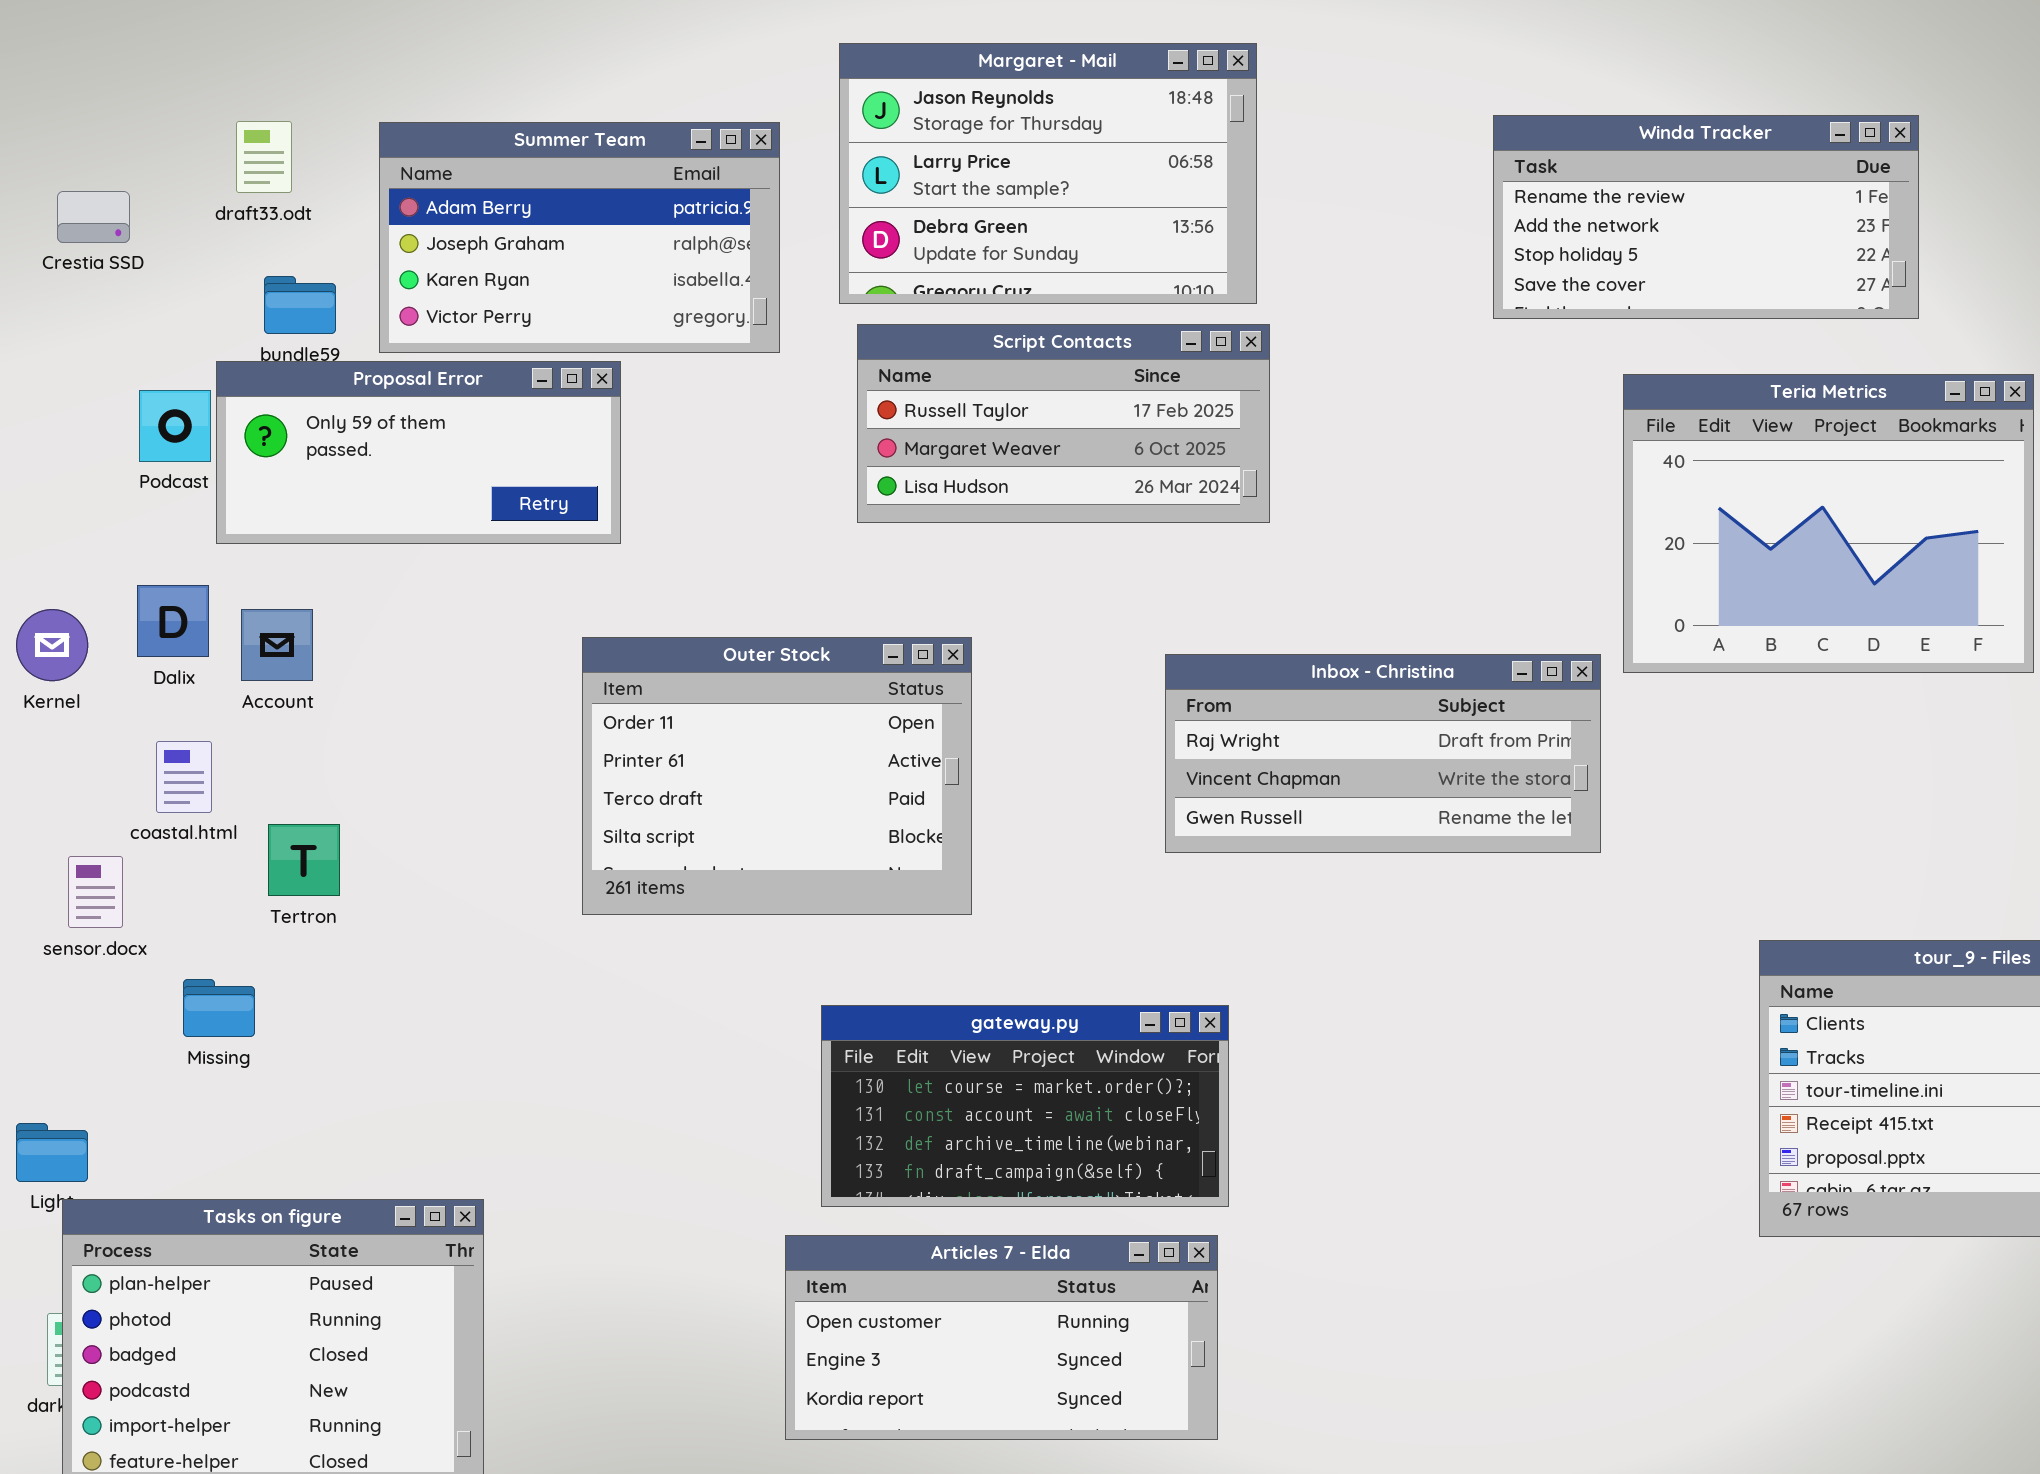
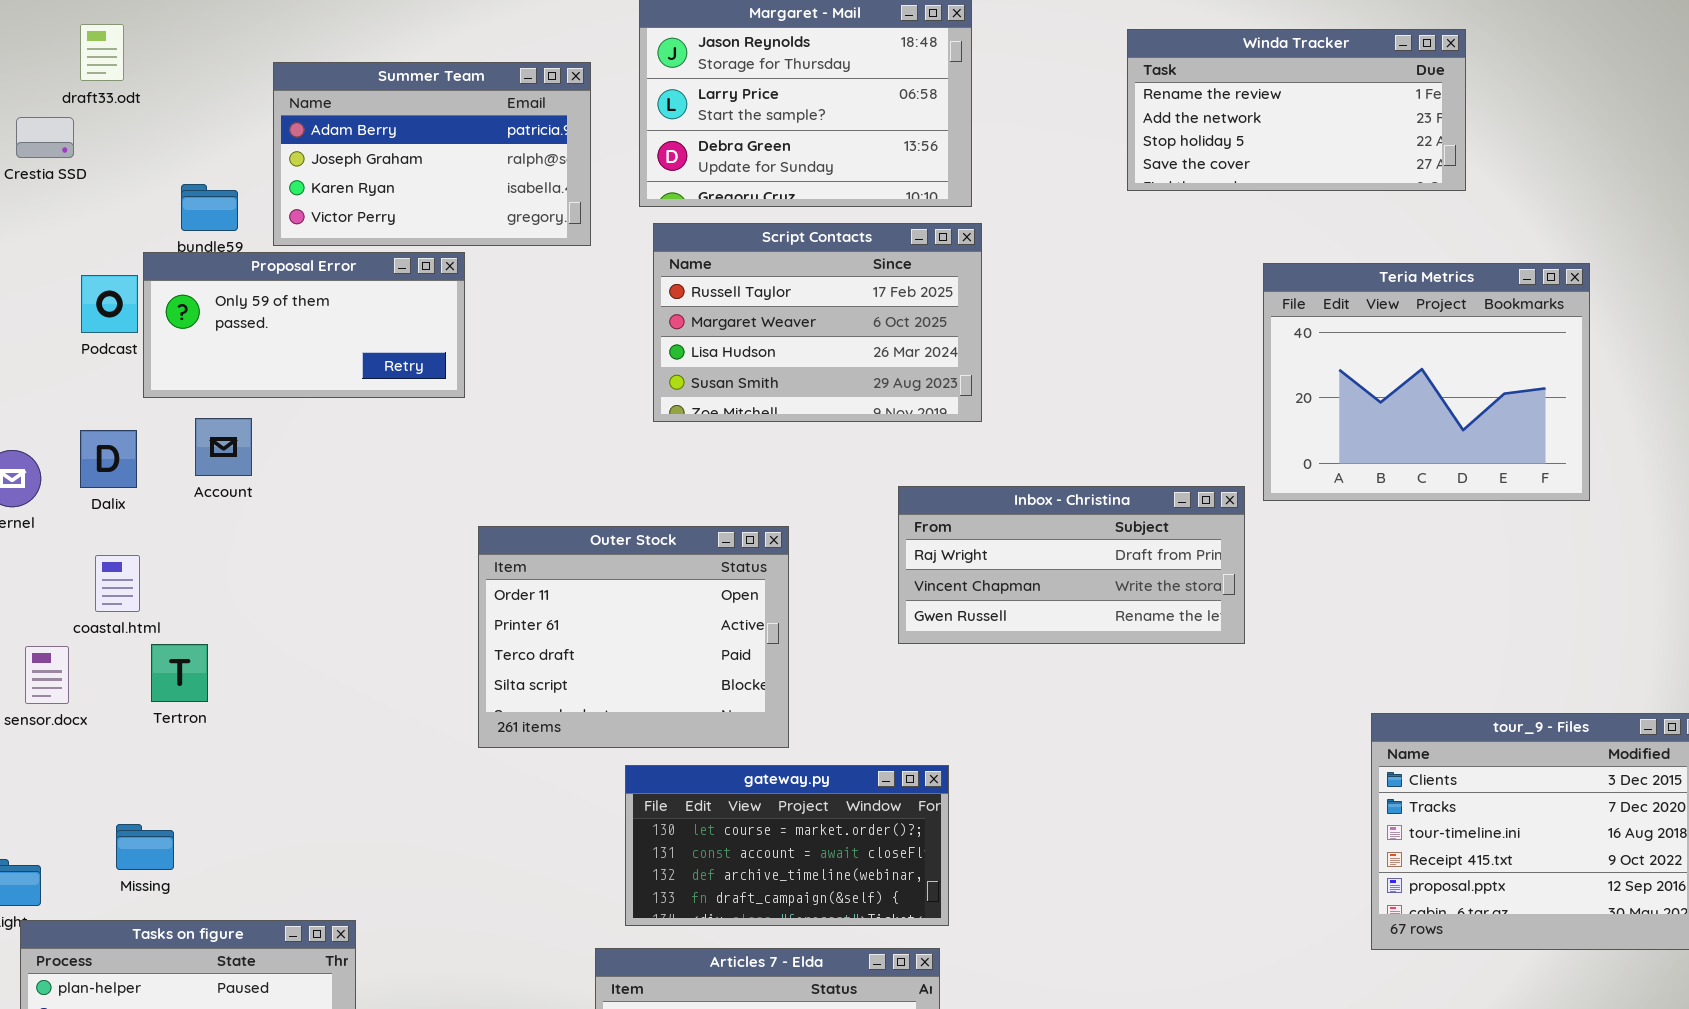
Winda Tracker: [1493,115,1919,319] -> [1127,29,1466,191], moved
draft33.odt: [236,121,292,193] -> [80,24,124,81], moved
Script Contacts: [857,324,1270,523] -> [653,223,982,422], resized
Account: [241,609,313,681] -> [195,418,252,476], moved
Outer Stock: [582,637,972,915] -> [478,526,789,748], moved
Tertron: [268,824,340,896] -> [151,644,208,702], moved
Missing: [183,979,255,1037] -> [116,824,174,870], moved

